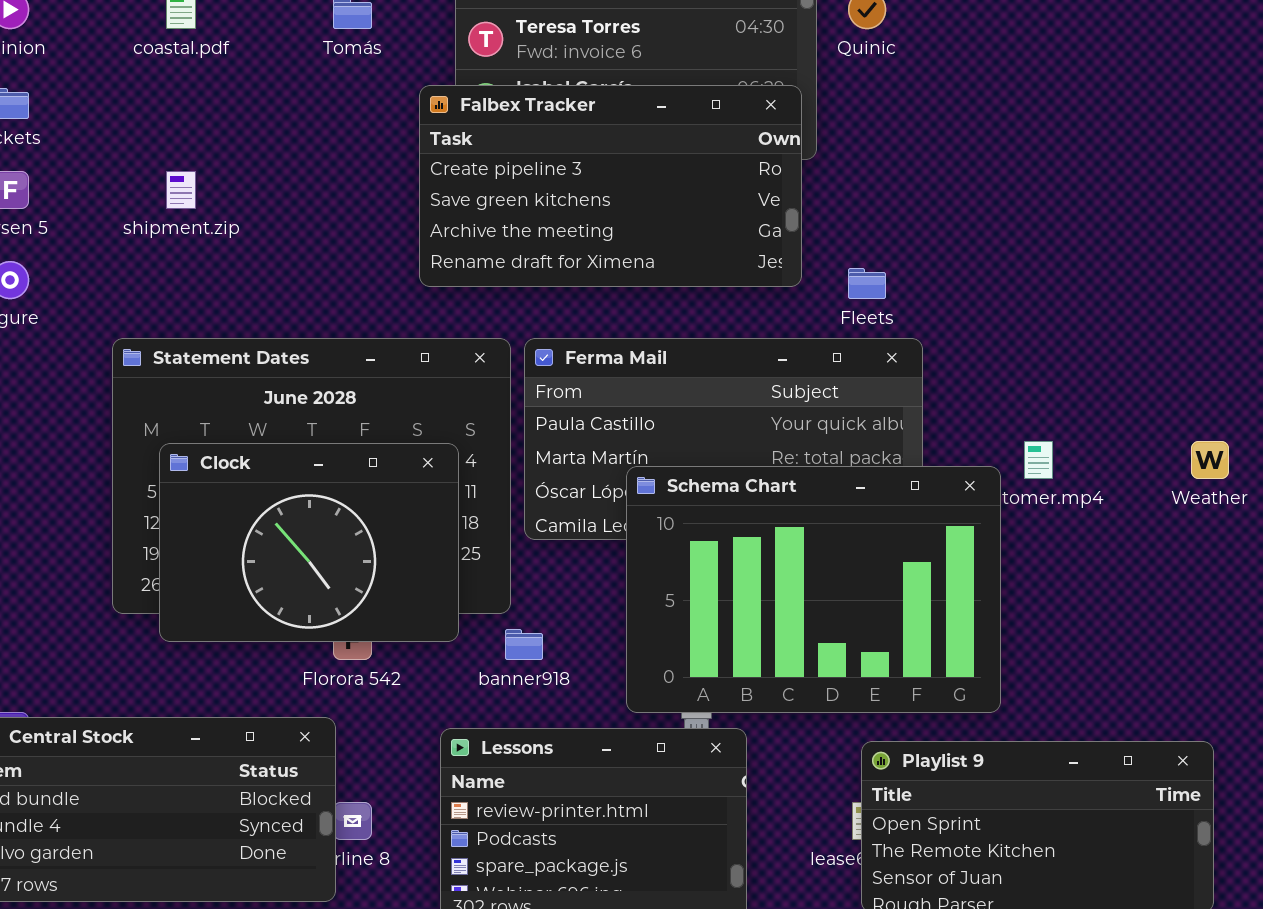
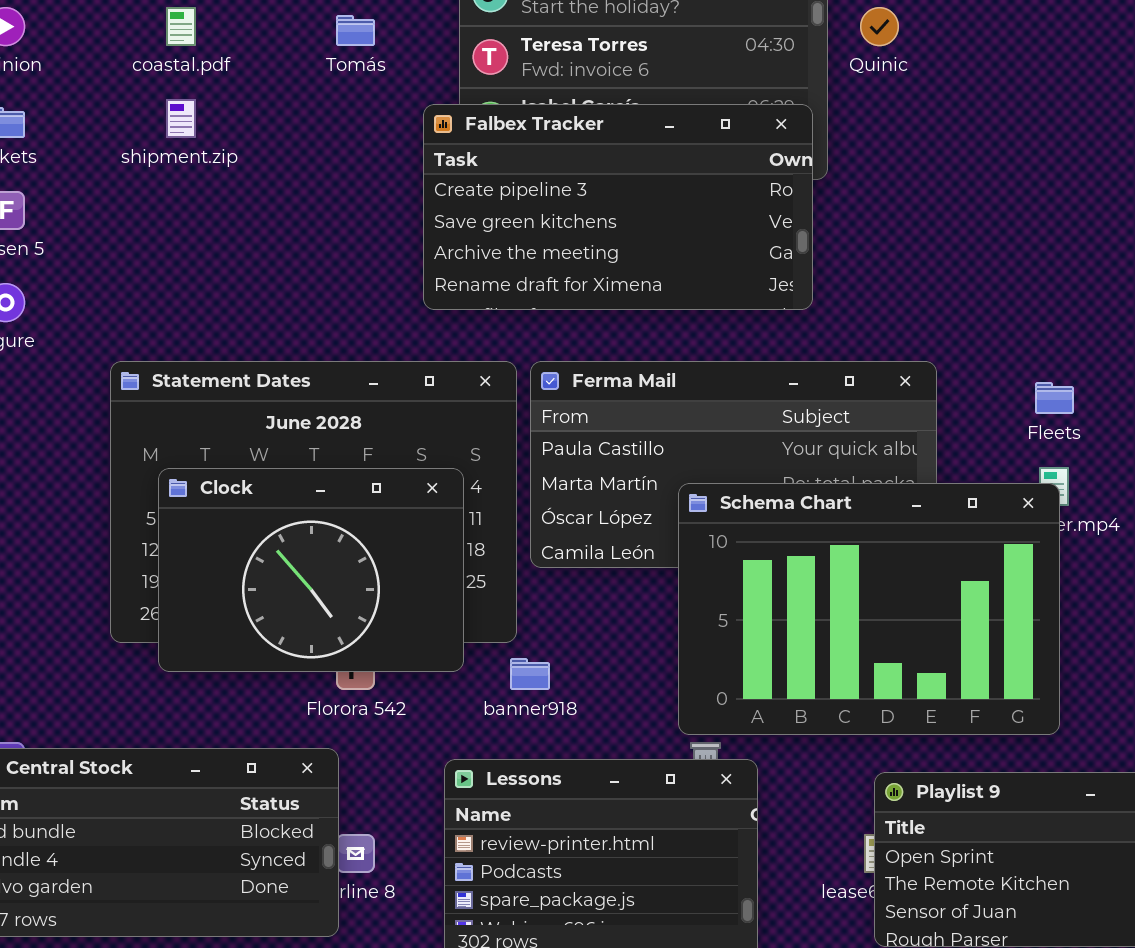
shipment.zip: [166,171,196,209] -> [166,99,196,138], moved
Fleets: [848,268,886,299] -> [1035,382,1074,414], moved
Schema Chart: [626,466,1001,713] -> [678,483,1060,735], moved

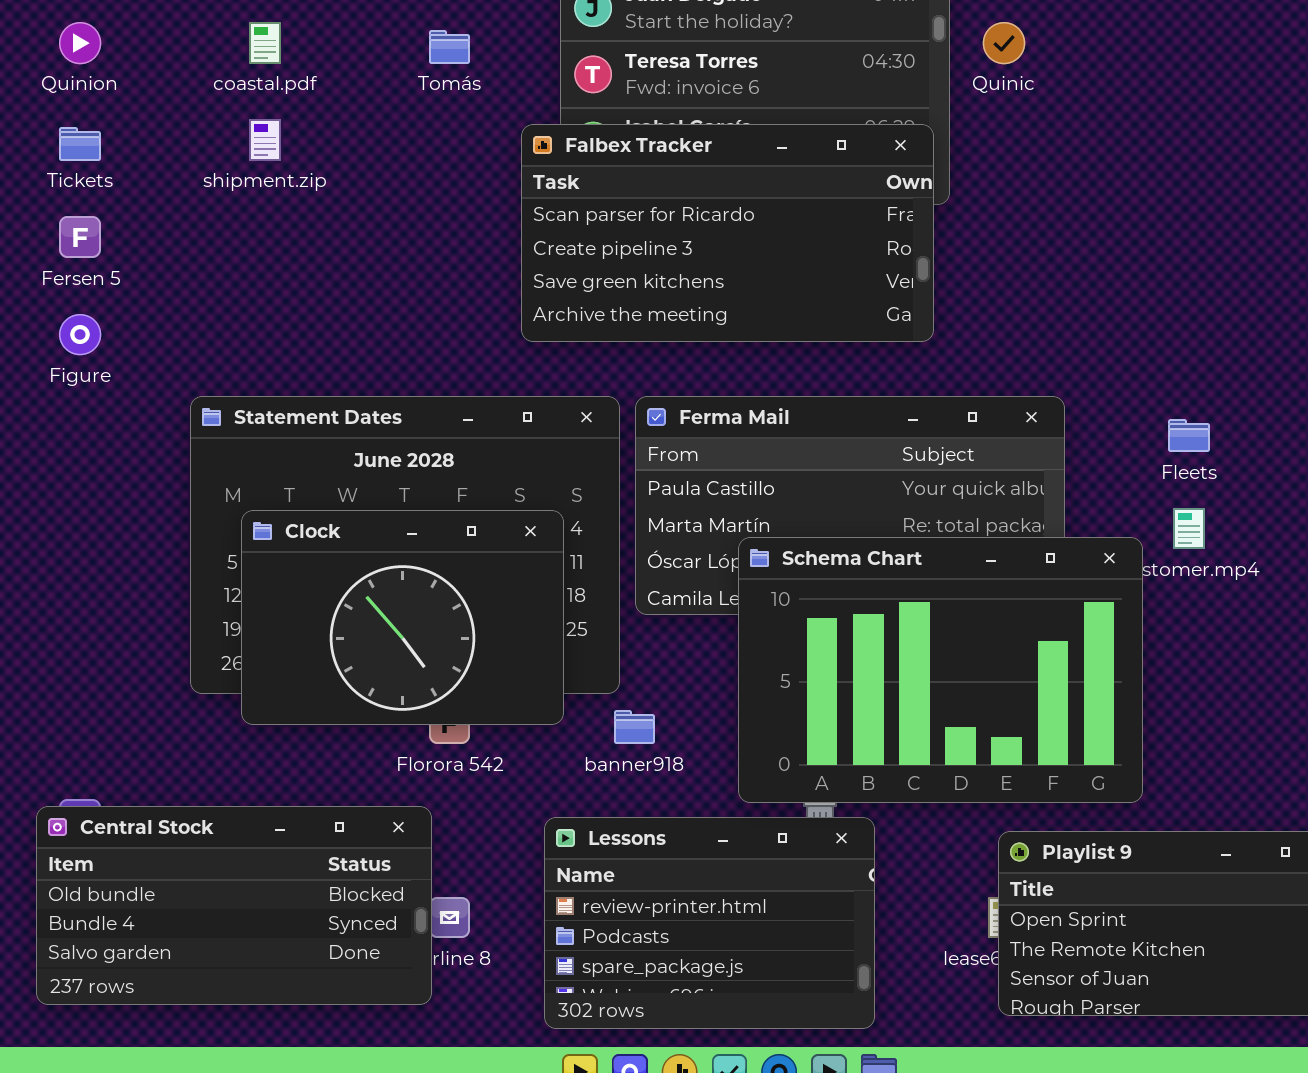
Falbex Tracker: [423,104,813,310] -> [521,124,934,342], scrolled up 1 row
Schema Chart: [678,483,1060,735] -> [738,537,1143,803], moved

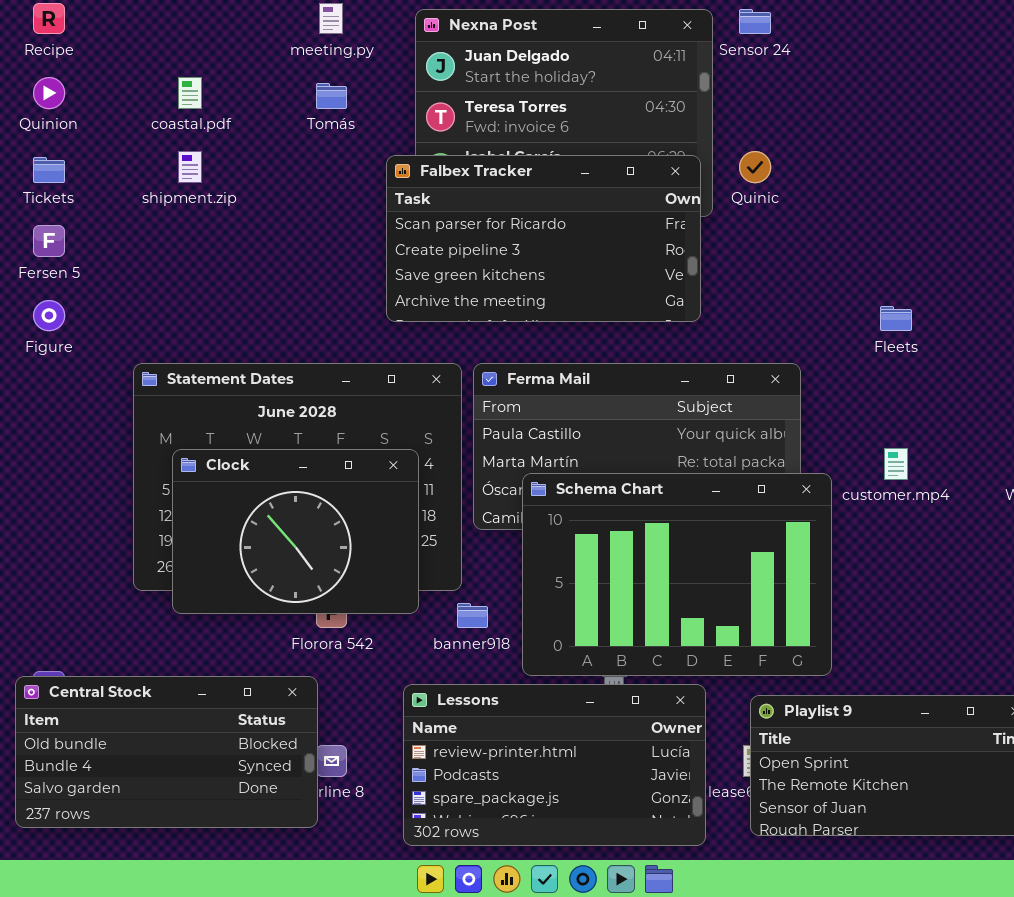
Quinic: [983,22,1025,64] -> [739,151,771,183], moved
Fleets: [1168,419,1210,452] -> [880,306,912,331], moved
Schema Chart: [738,537,1143,803] -> [522,473,832,676], moved
Lessons: [544,817,875,1029] -> [403,684,706,846], resized

